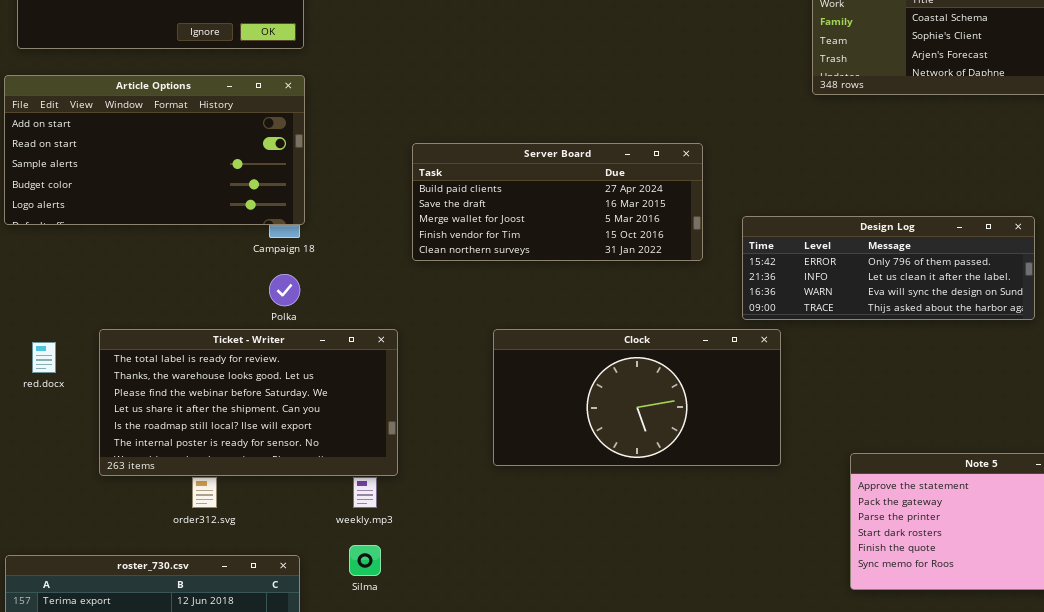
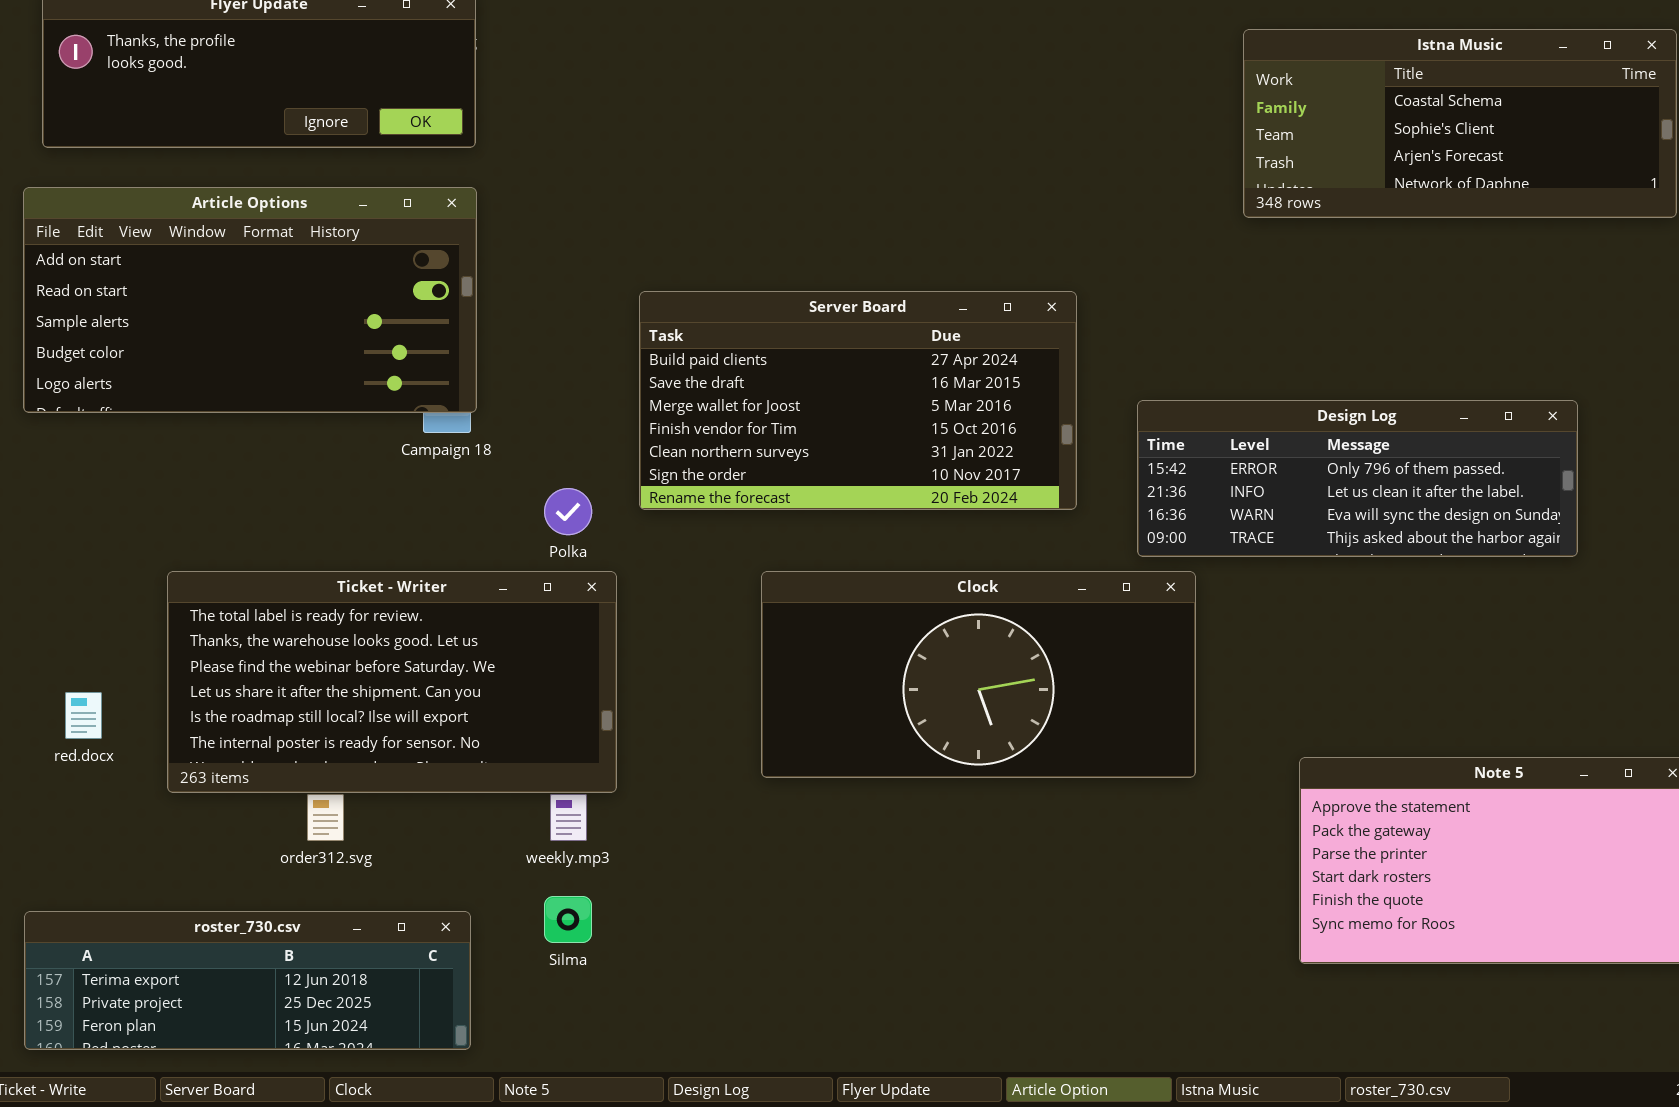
Server Board: [412,143,703,261] -> [639,291,1077,510], resized
Polka: [269,274,300,306] -> [544,488,592,535], moved
red.docx: [32,342,56,373] -> [65,692,102,739], moved

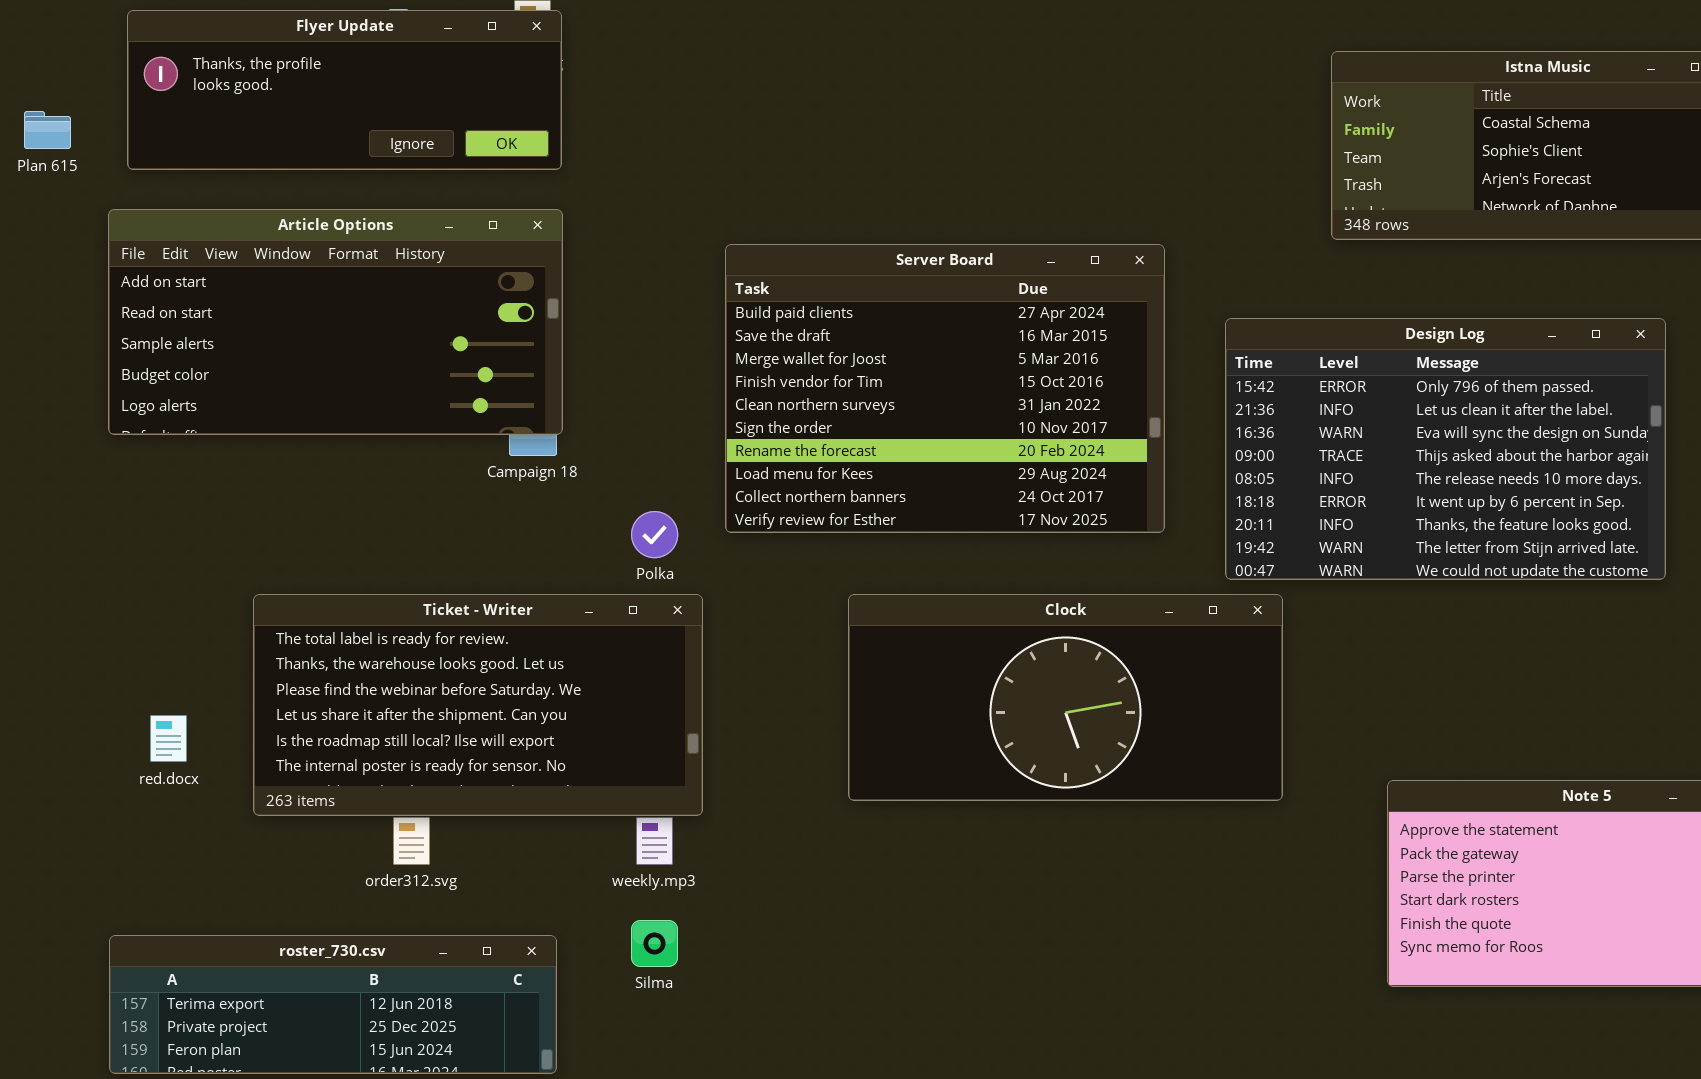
Server Board: [639,291,1077,510] -> [725,244,1165,533], resized
Design Log: [1137,400,1578,557] -> [1225,318,1666,580], resized

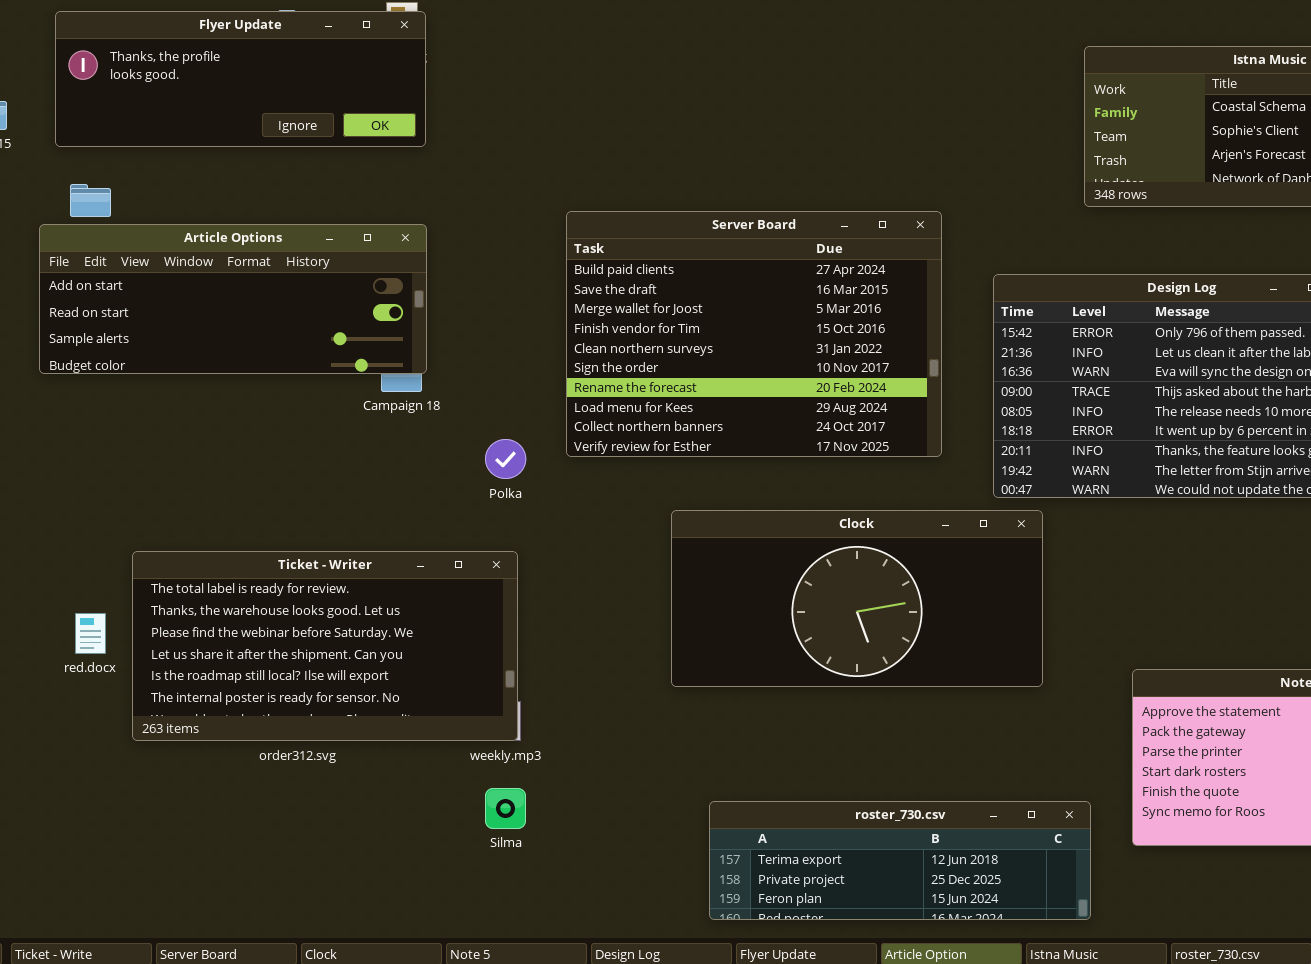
Article Options: [108,209,563,435] -> [39,224,427,374], resized
Ticket - Writer: [253,594,703,816] -> [132,551,518,741], moved
roster_730.csv: [109,935,557,1074] -> [709,801,1091,920], moved

